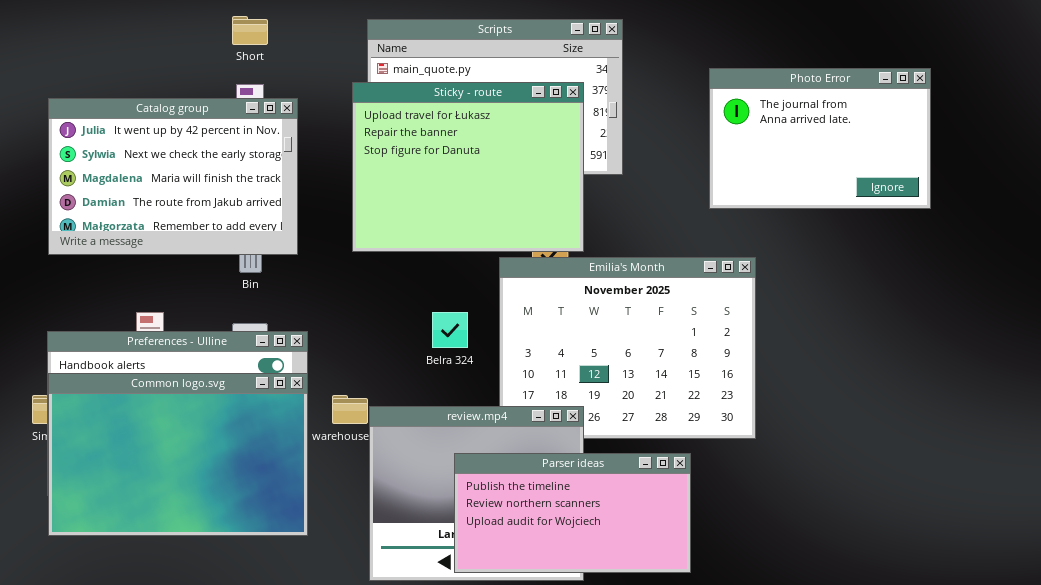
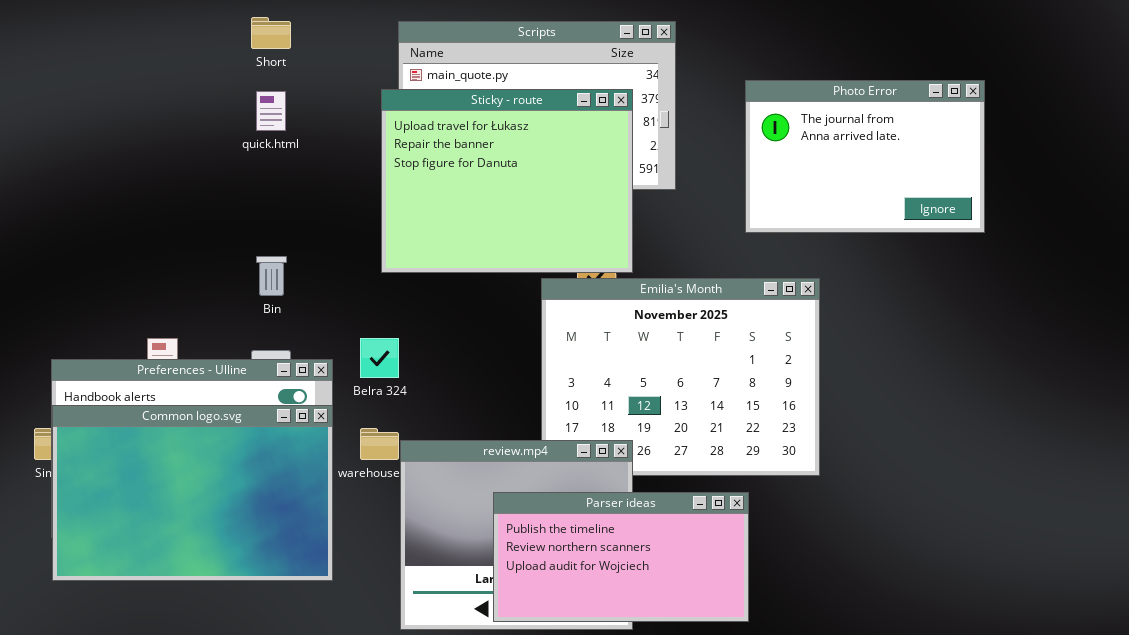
Photo Error: [709,68,931,209] -> [745,80,985,233], moved
Catalog group: [48,98,298,255] -> none, closed
Belra 324: [432,312,468,348] -> [360,338,399,378], moved

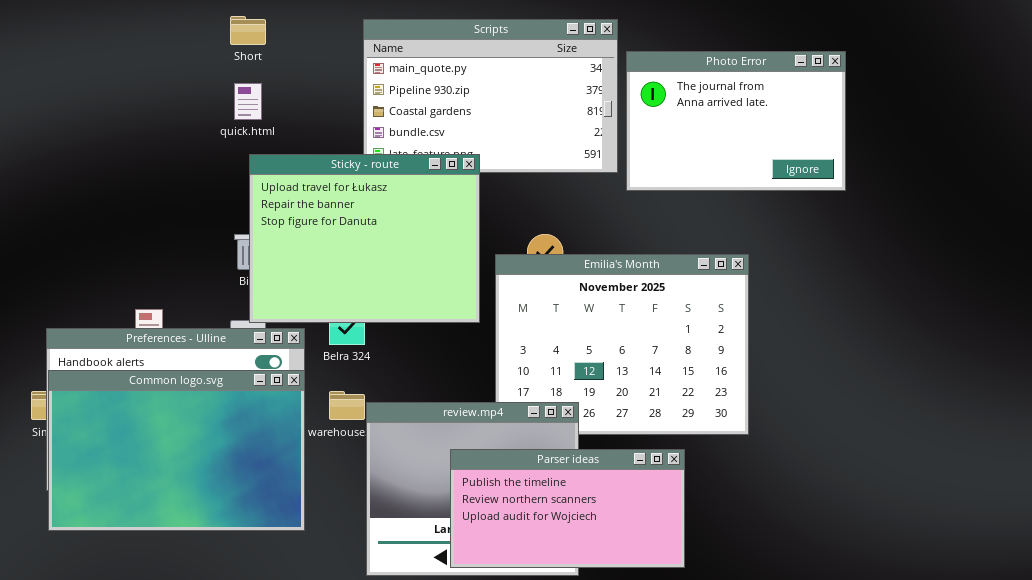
Photo Error: [745,80,985,233] -> [626,51,846,191], moved
Sticky - route: [381,89,633,273] -> [249,154,480,323], moved

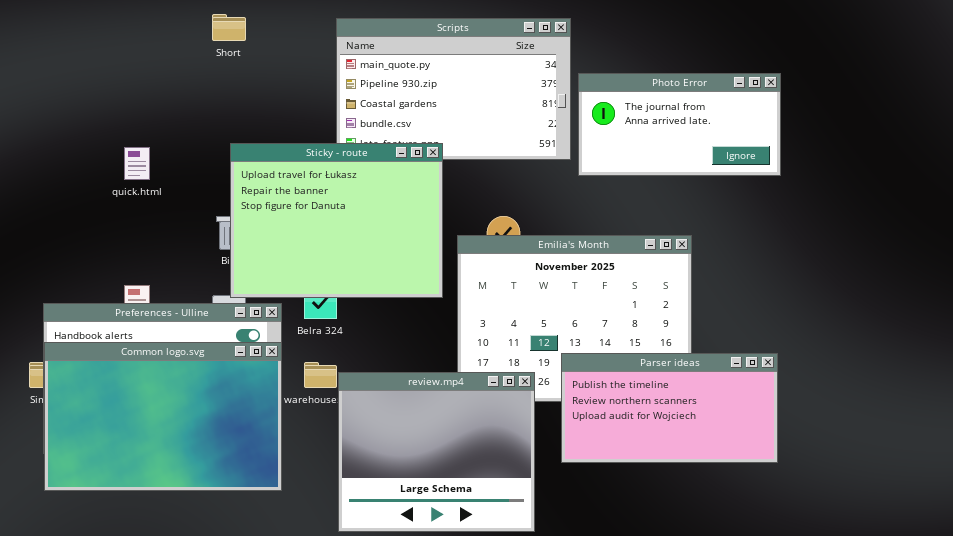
Photo Error: [626,51,846,191] -> [578,73,781,176], resized
quick.html: [234,83,262,120] -> [124,147,150,180], moved
Parser ideas: [450,449,685,568] -> [561,353,778,463], moved

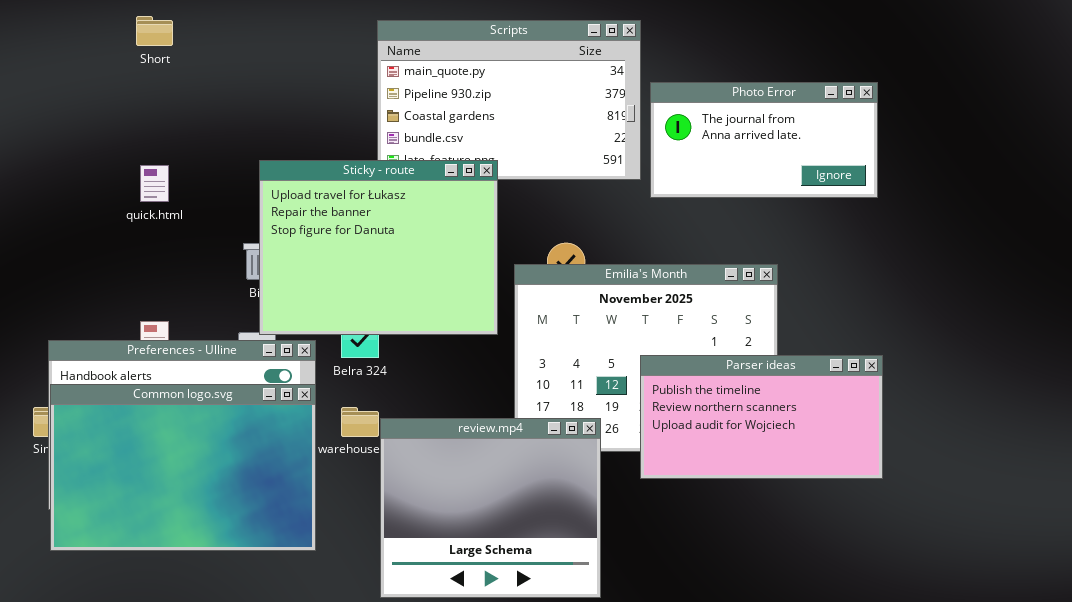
Short: [212,14,246,41] -> [136,16,173,46], moved
Parser ideas: [561,353,778,463] -> [640,355,883,479], moved

